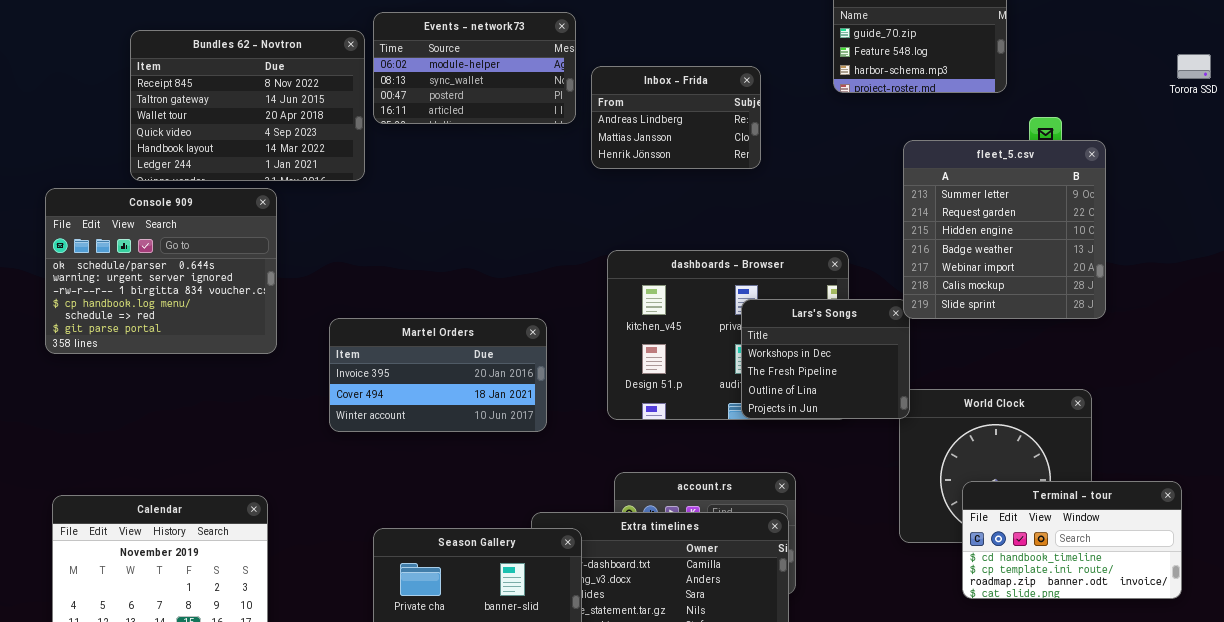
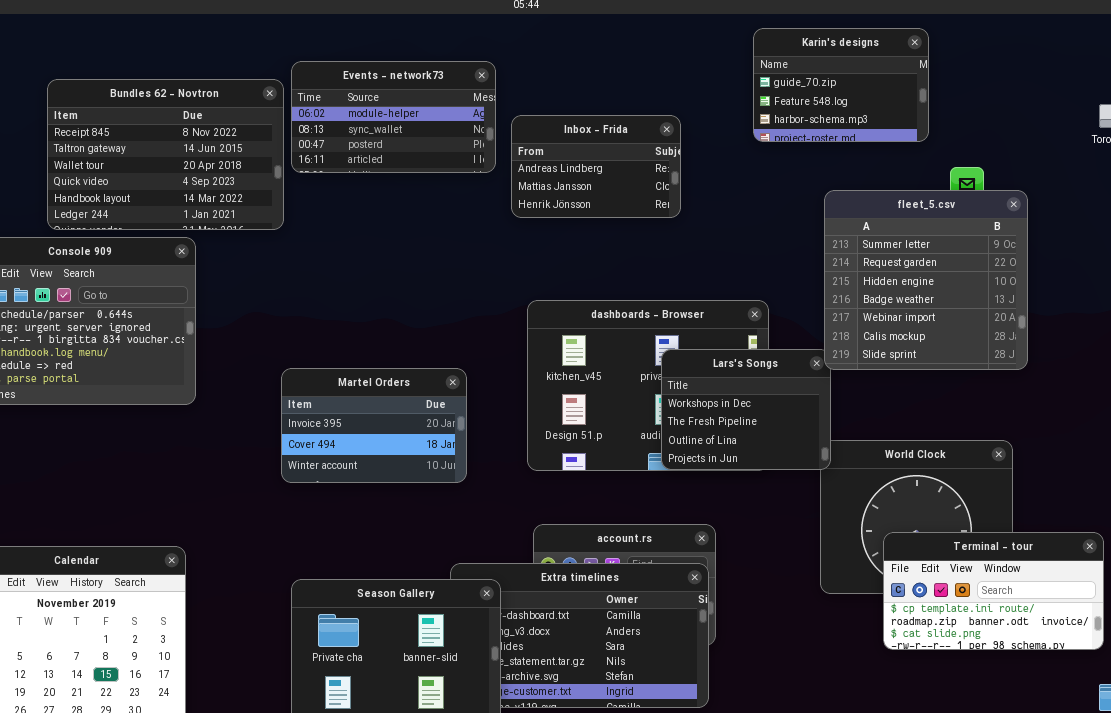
Martel Orders: [329,318,547,432] -> [281,368,467,483], resized
Terminal - tour: [962,481,1182,599] -> [883,532,1104,650], scrolled down 1 row

